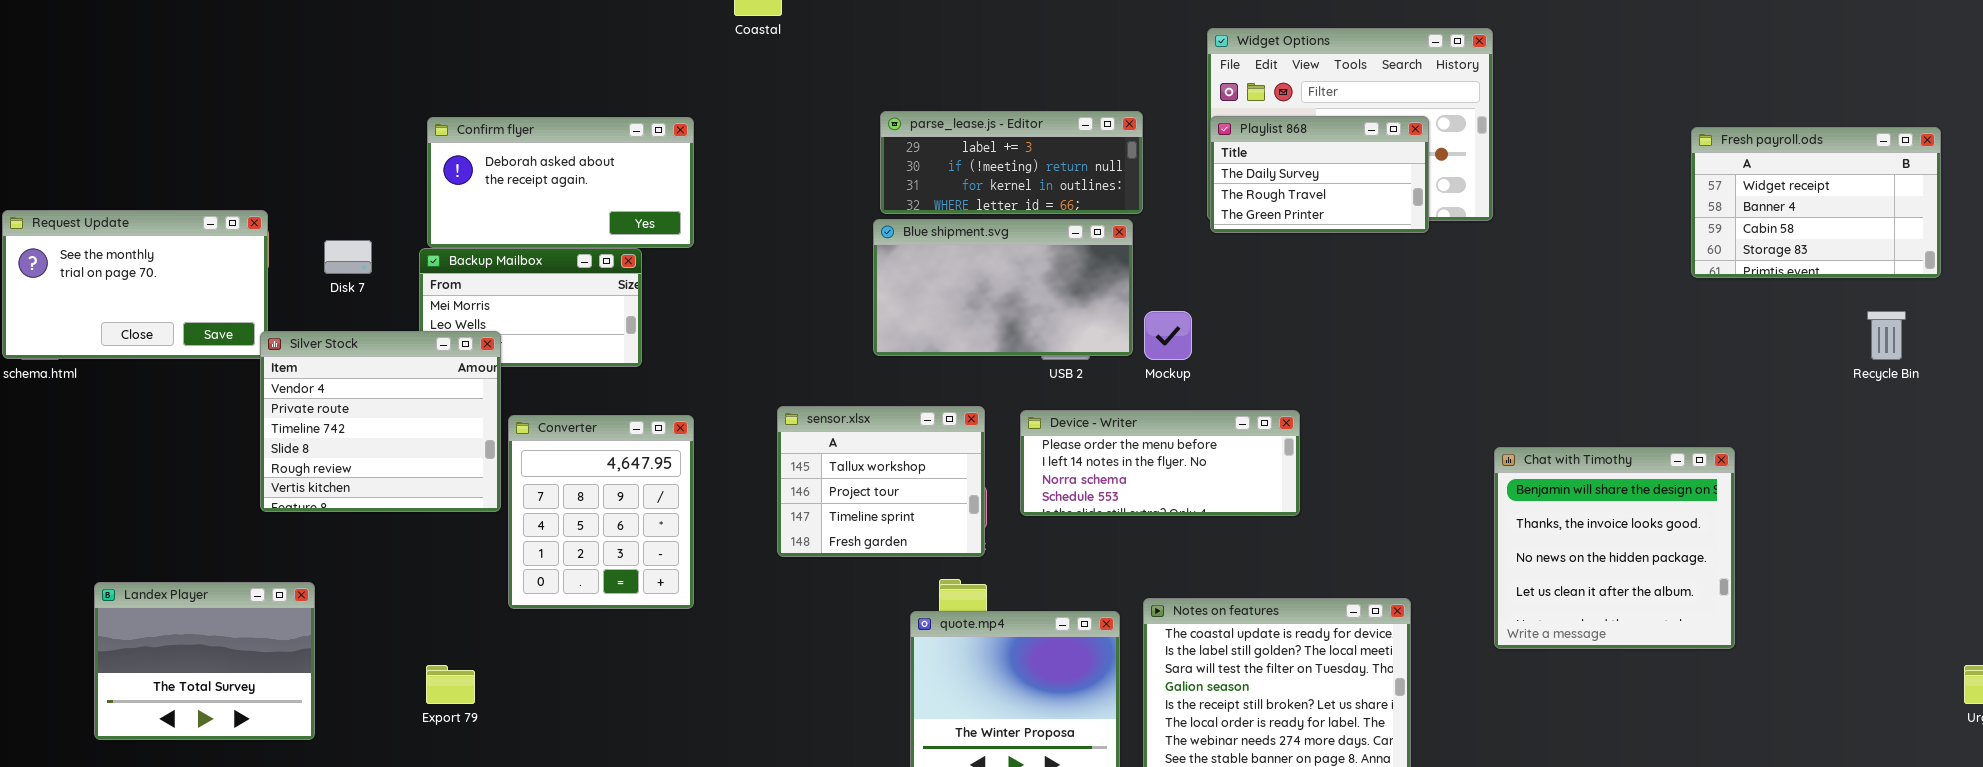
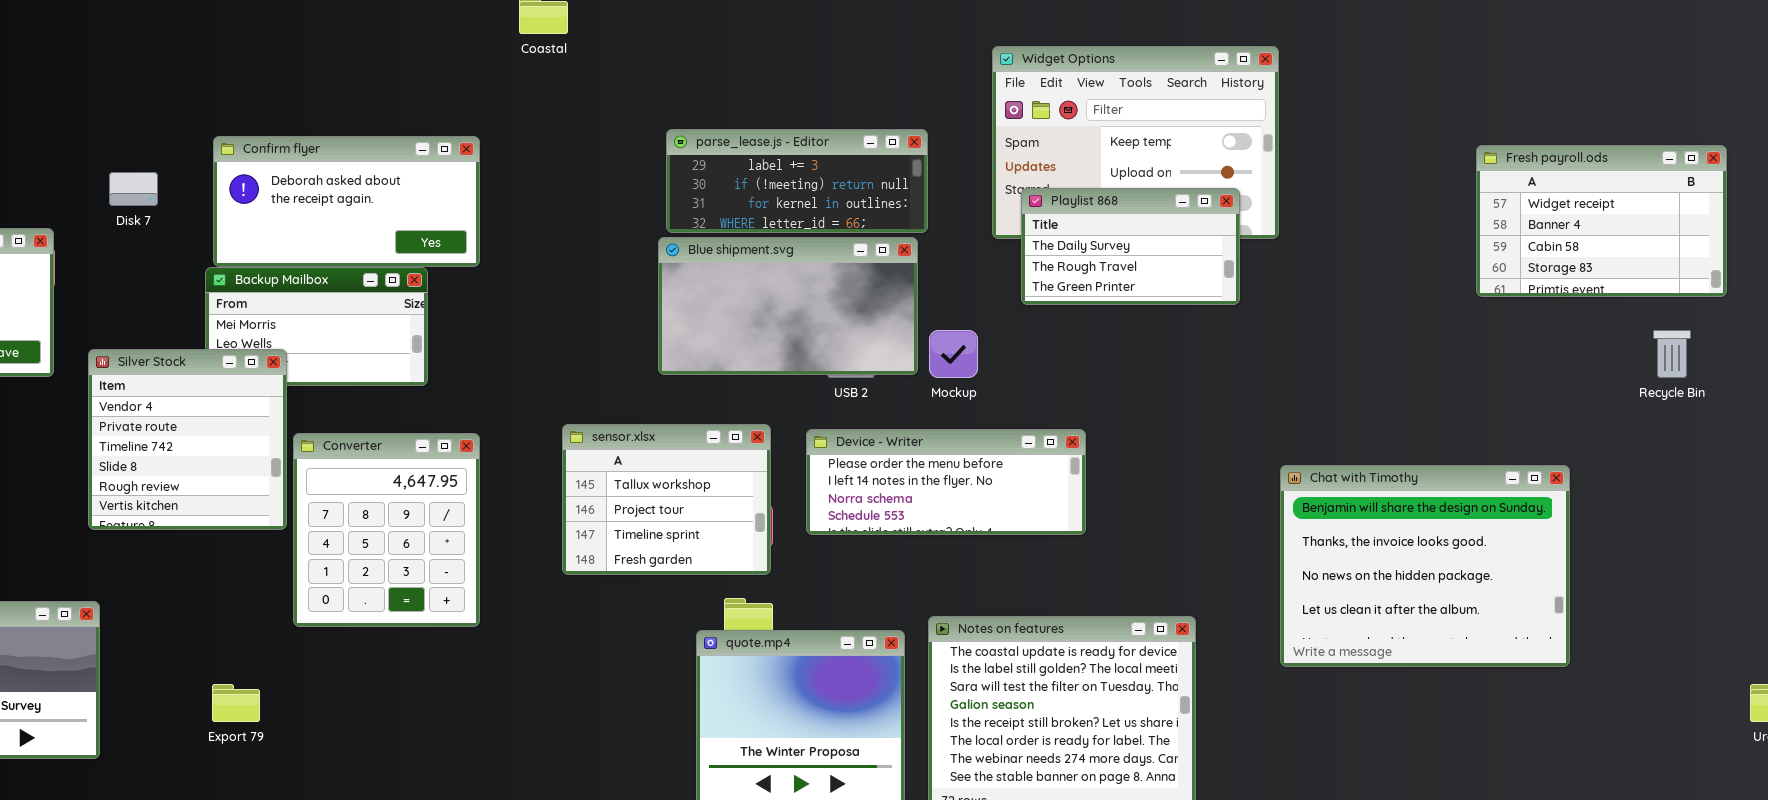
Playlist 868: [1210,116,1429,233] -> [1021,188,1240,305], moved
Disk 7: [324,240,372,274] -> [109,172,158,206], moved
Silver Stock: [260,331,501,512] -> [88,349,287,530], resized
Chat with Timothy: [1494,447,1735,649] -> [1280,465,1570,667], resized

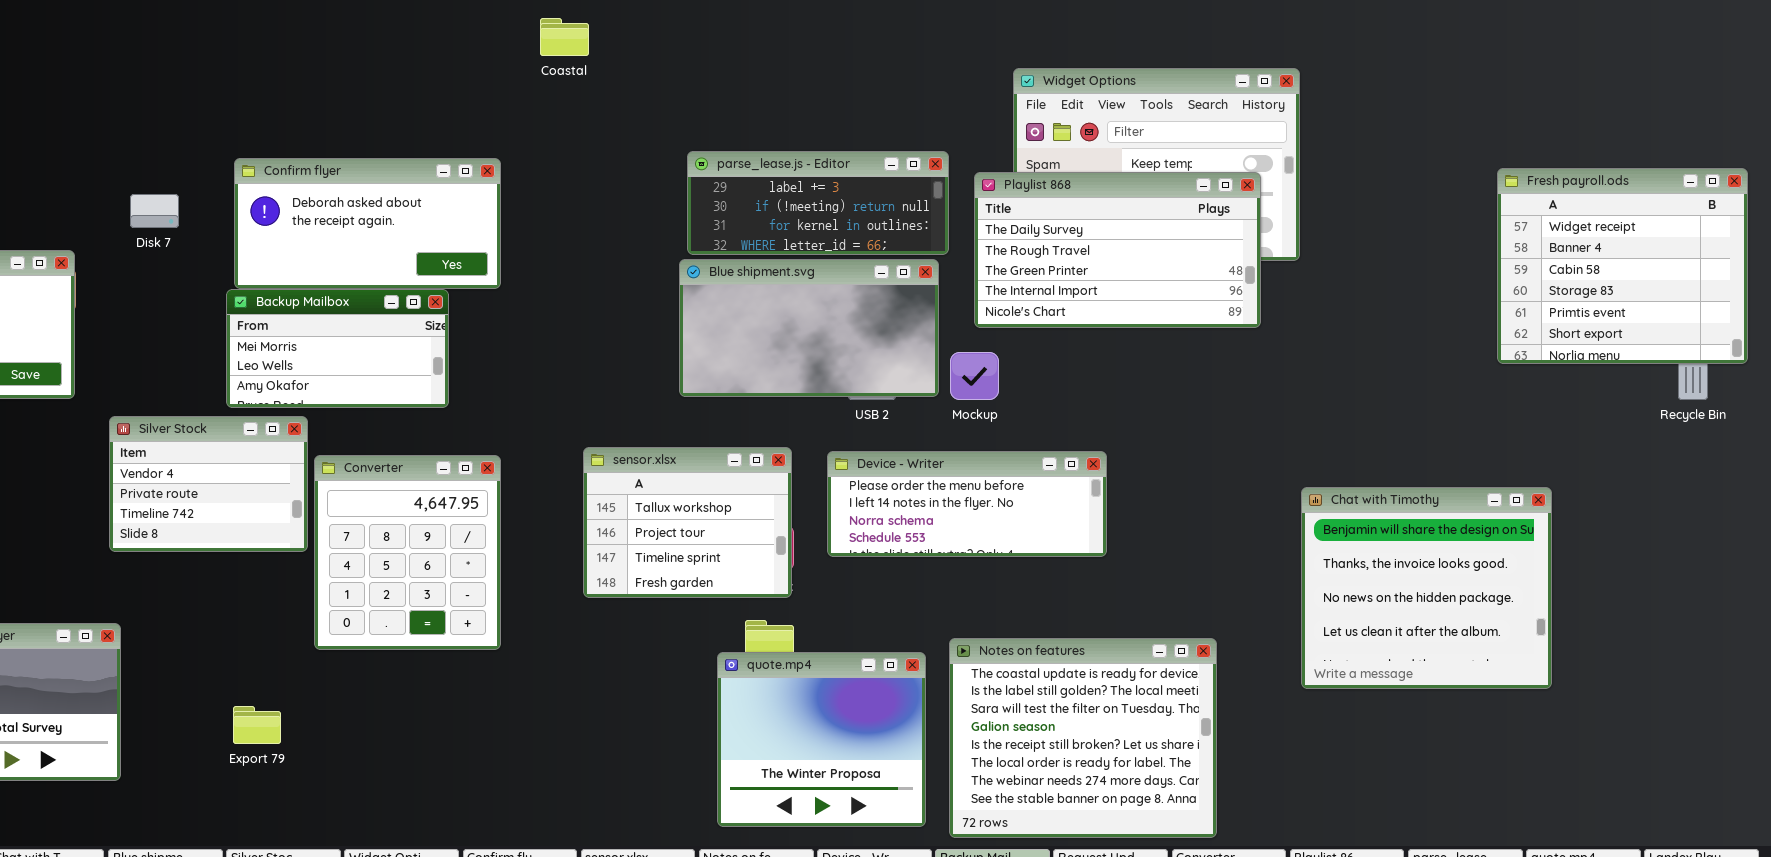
Fresh payroll.ods: [1476,145,1727,297] -> [1497,168,1748,364], resized
Playlist 868: [1021,188,1240,305] -> [974,172,1261,328], resized
Silver Stock: [88,349,287,530] -> [109,416,308,552], resized
Chat with Timothy: [1280,465,1570,667] -> [1301,487,1552,689], resized

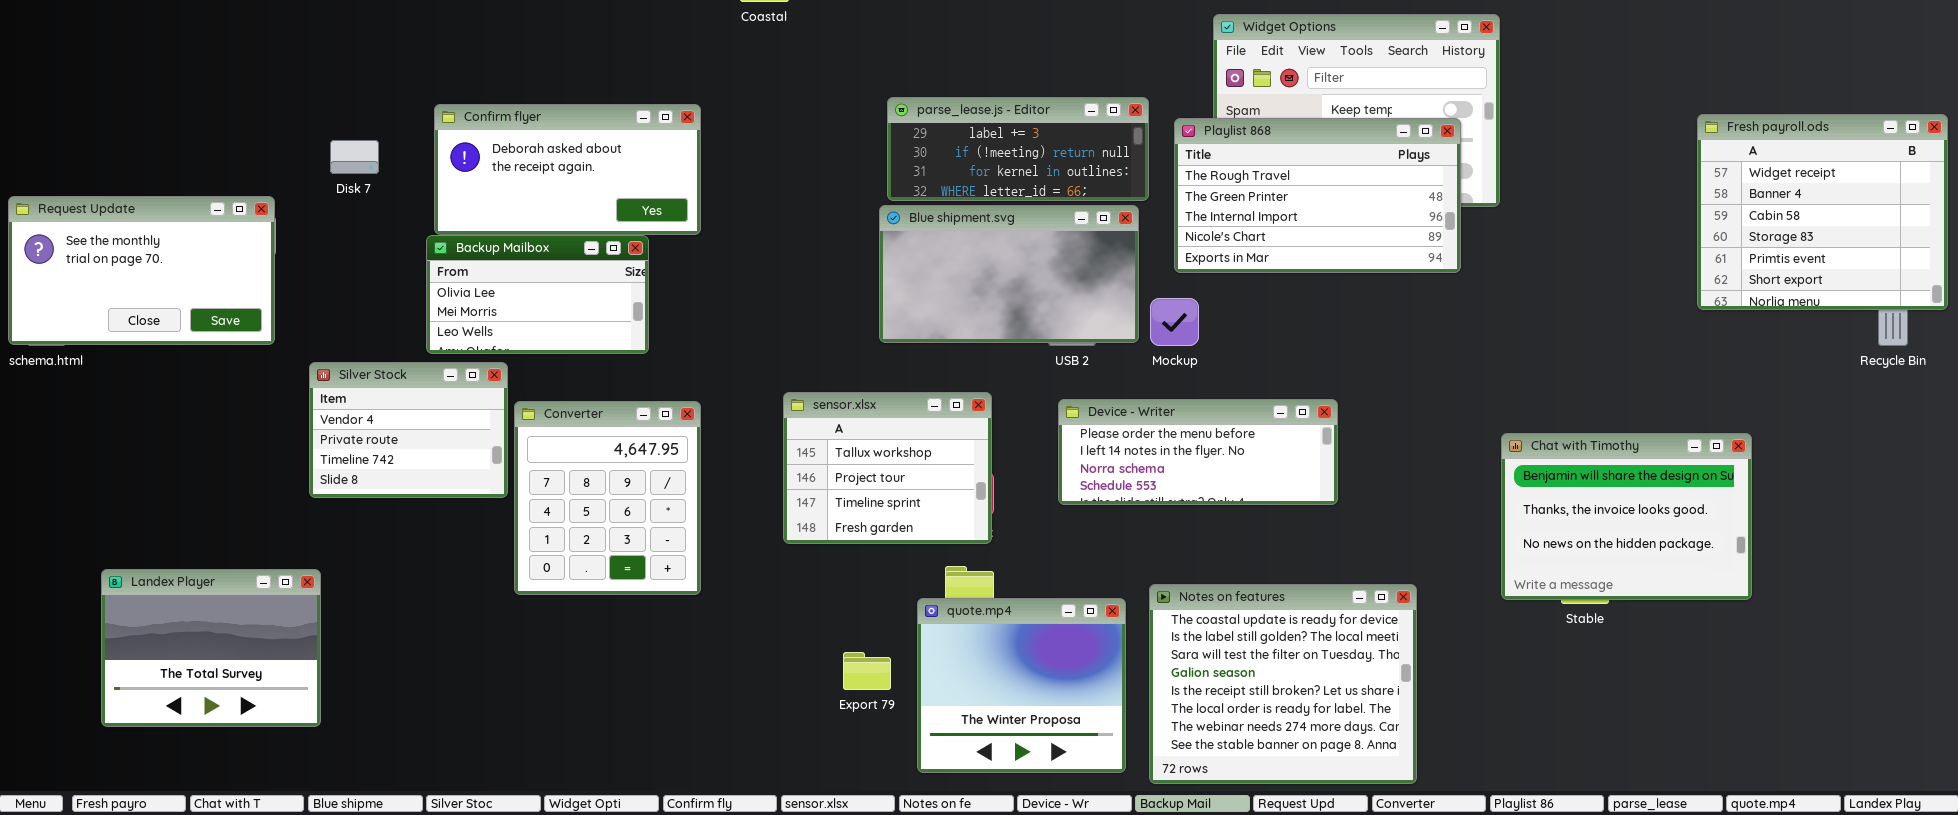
Playlist 868: [974,172,1261,328] -> [1174,118,1461,273], scrolled down 1 row
Backup Mailbox: [226,289,449,408] -> [426,235,649,354], scrolled up 1 row
Device - Writer: [827,451,1107,557] -> [1058,399,1338,505], moved
Chat with Timothy: [1301,487,1552,689] -> [1501,433,1752,600], resized
Export 79: [233,706,281,744] -> [843,652,891,690], moved

